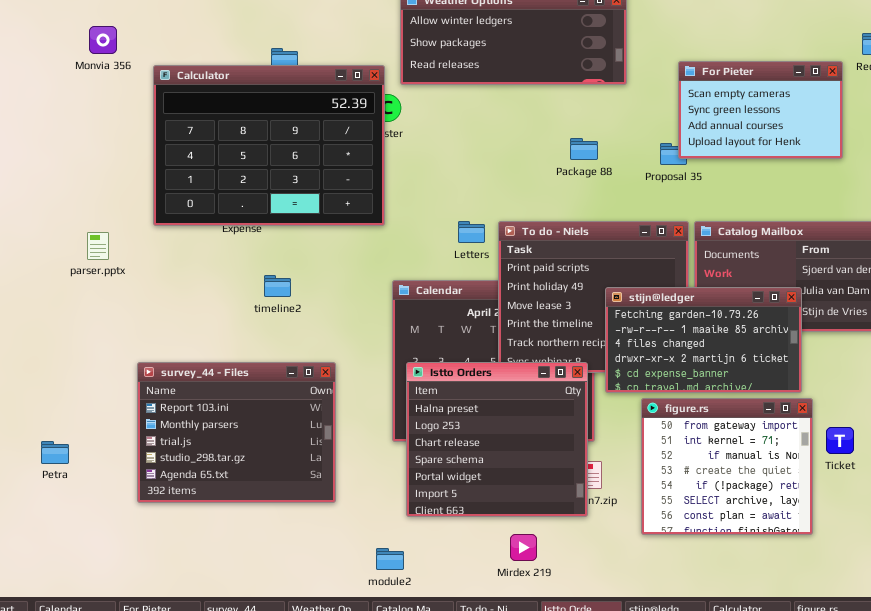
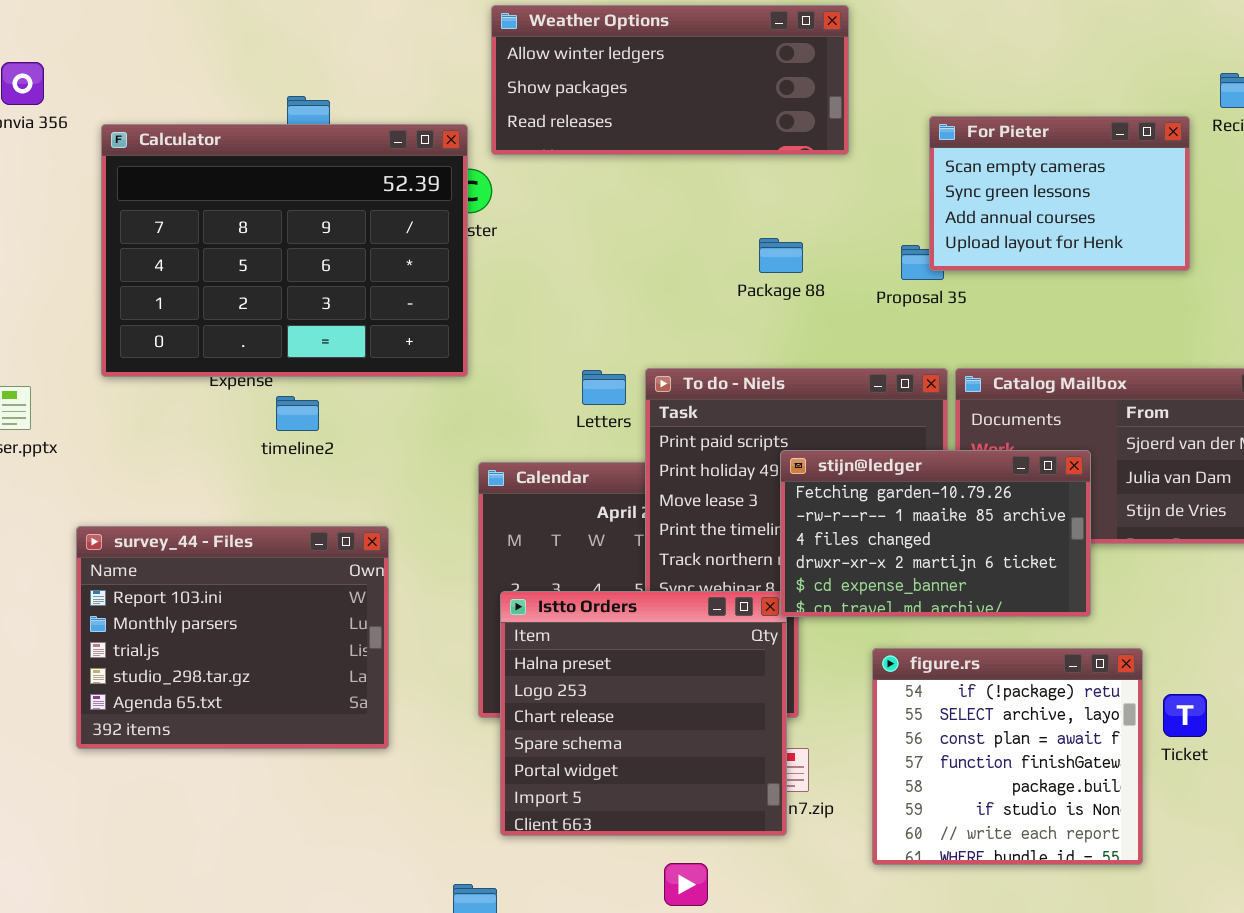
timeline2: [264,275,291,297] -> [276,396,319,431], moved
stijn@ledger: [605,287,802,393] -> [780,450,1091,617], moved
survey_44 - Files: [137,362,336,503] -> [76,526,389,749], moved
figure.rs: [641,398,813,535] -> [872,648,1143,865], scrolled down 4 rows

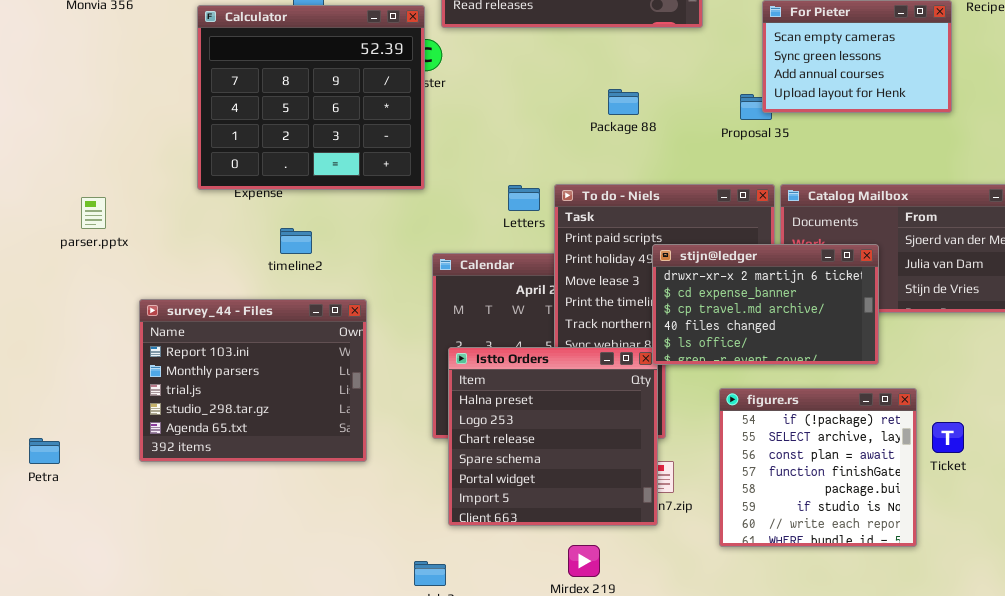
Calculator: [101,124,468,377] -> [197,5,425,190], resized
Package 88: [759,238,803,273] -> [608,89,639,115], moved
timeline2: [276,396,319,431] -> [280,228,312,254], moved
stijn@ledger: [780,450,1091,617] -> [652,244,879,365], scrolled down 3 rows

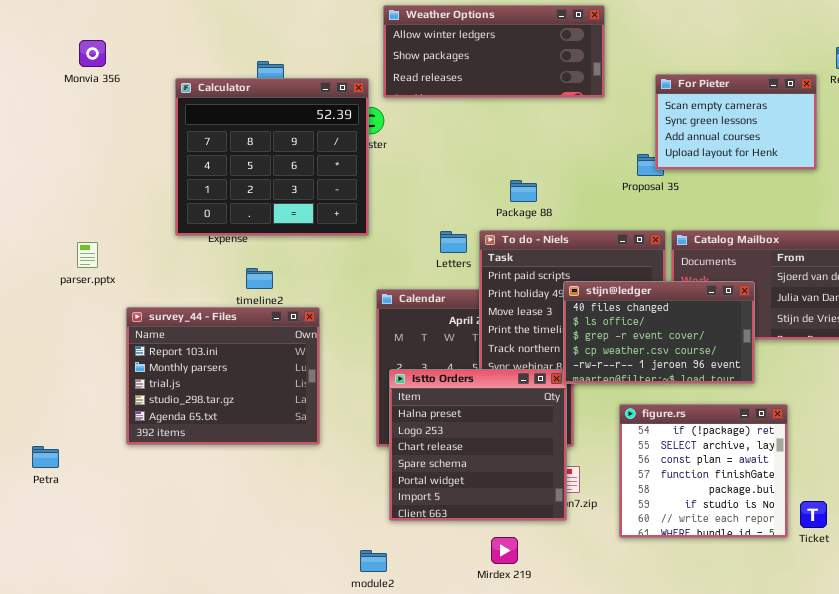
Package 88: [608,89,639,115] -> [510,180,537,202], moved
stijn@ledger: [652,244,879,365] -> [563,281,755,384], scrolled down 3 rows
survey_44 - Files: [139,299,367,462] -> [126,307,320,445], moved
Ticket: [932,422,964,453] -> [800,501,827,528], moved

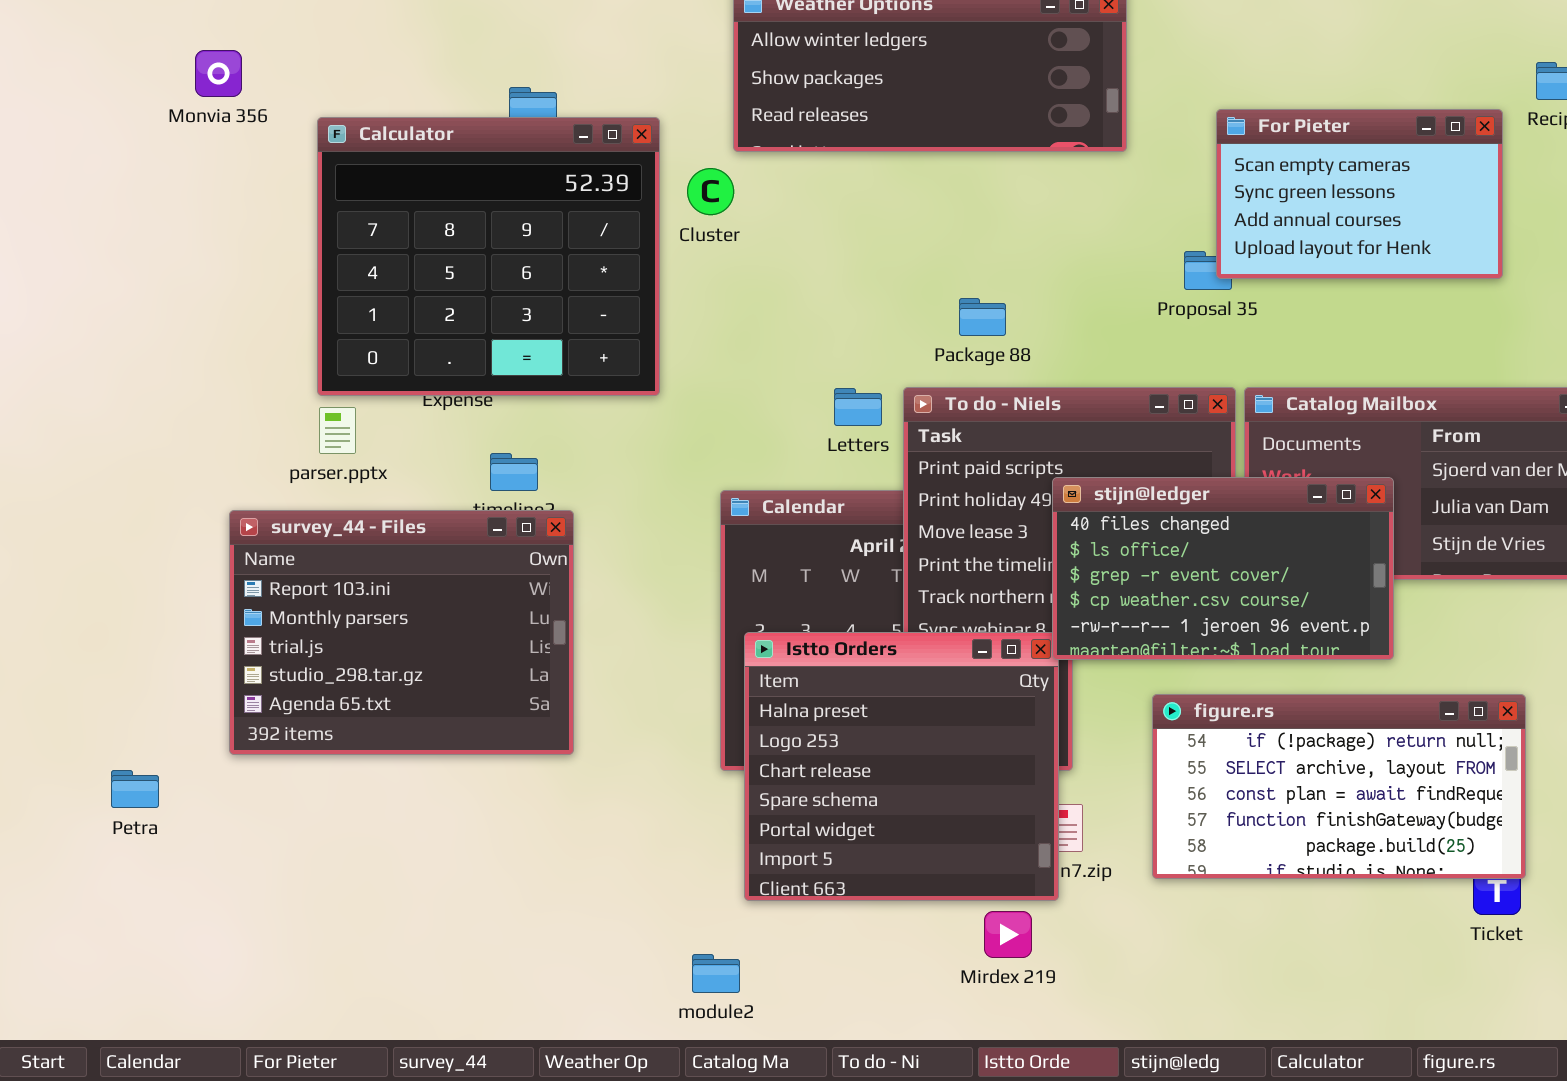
Calculator: [175,78,369,236] -> [317,117,660,396], moved
parser.pptx: [77,242,98,268] -> [319,407,356,454], moved
survey_44 - Files: [126,307,320,445] -> [229,510,574,755], moved
figure.rs: [619,404,788,538] -> [1152,694,1526,879], resized
Mirdex 219: [491,537,518,564] -> [984,911,1032,958], moved

